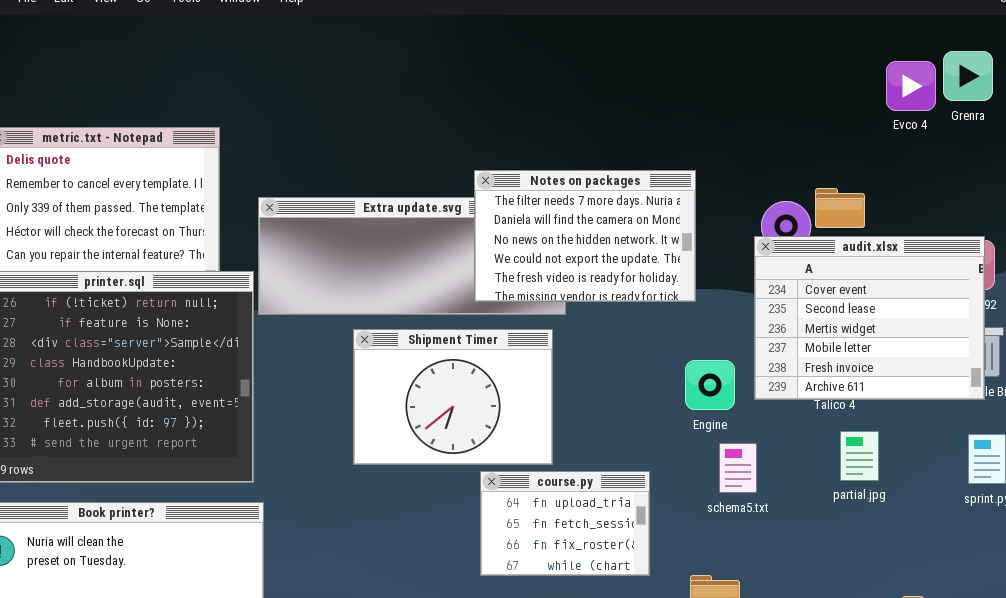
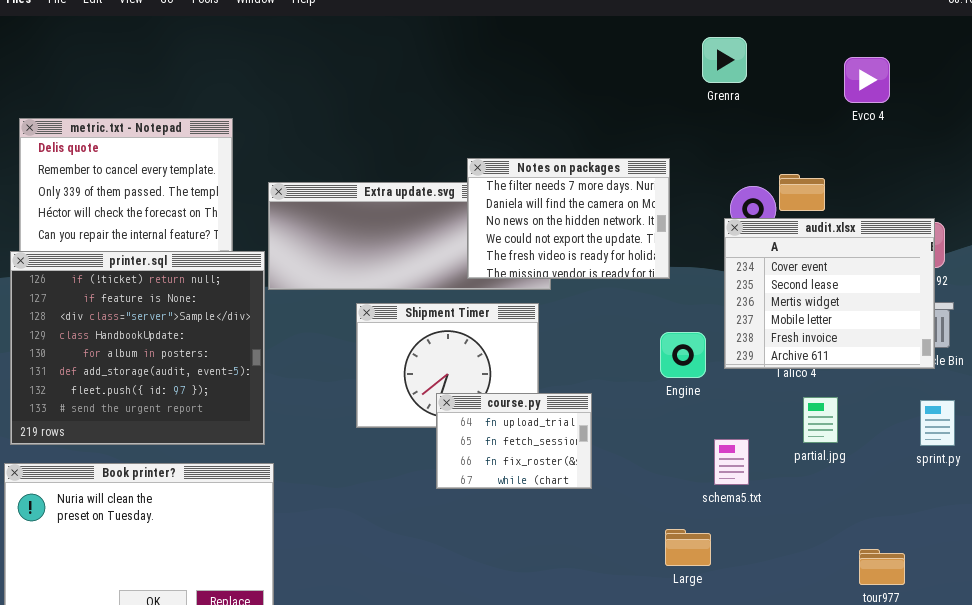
Grenra: [943,51,993,101] -> [702,37,747,83], moved
schema5.txt: [719,443,757,493] -> [714,439,749,485], moved
course.py: [480,471,650,576] -> [436,393,592,489], moved

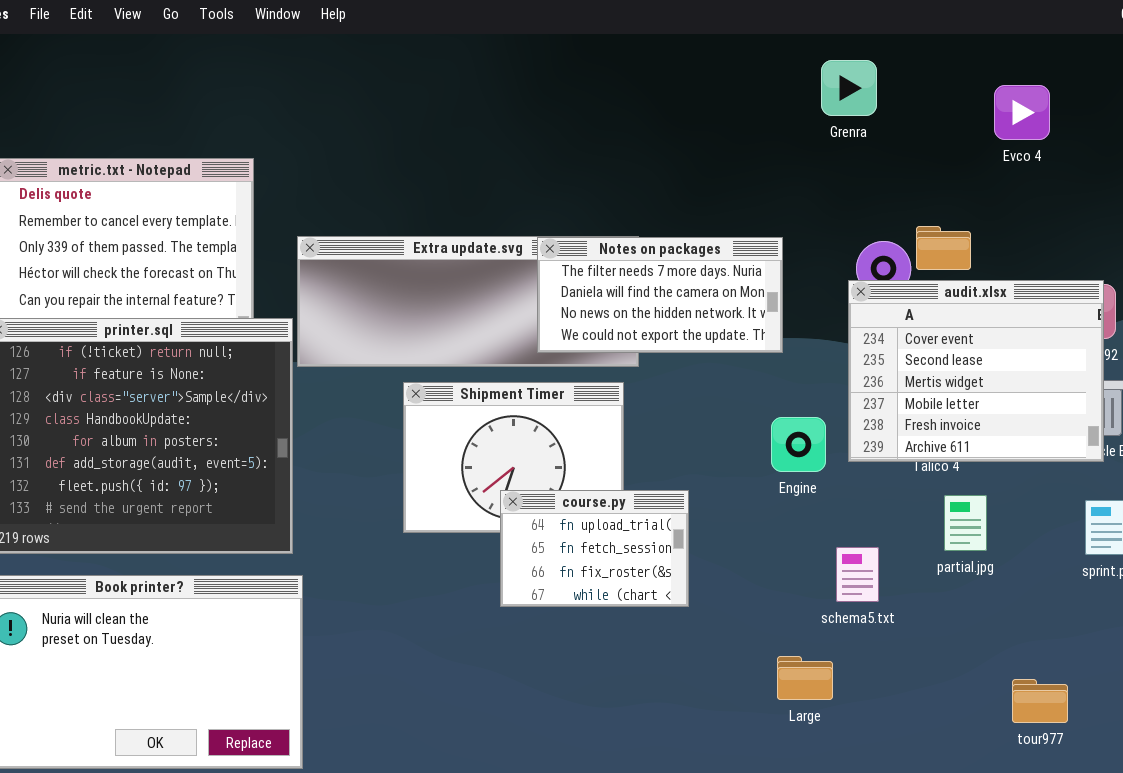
Notes on packages: [467,158,670,279] -> [537,237,783,353], resized

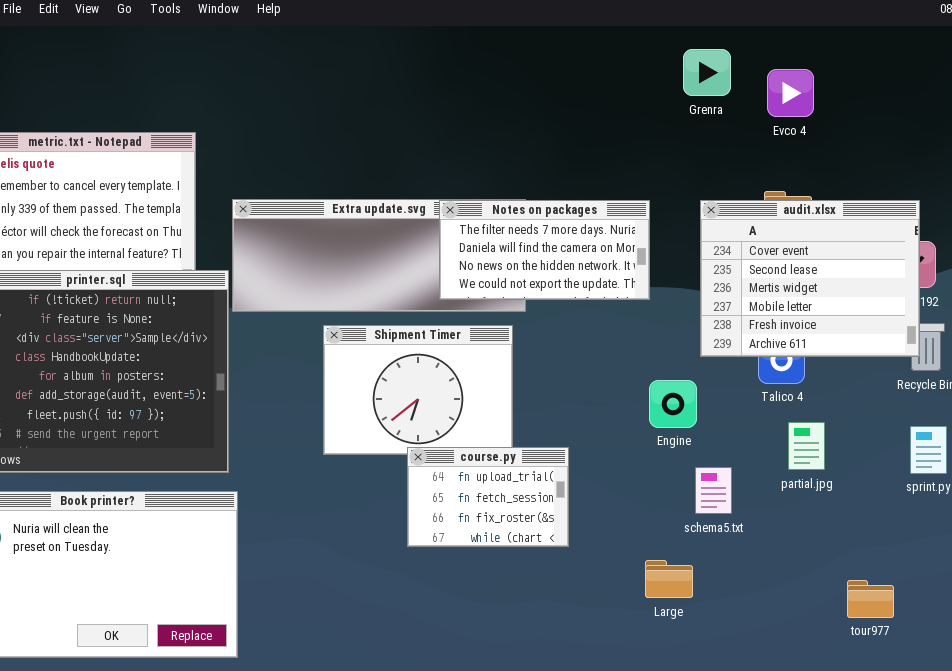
Evco 4: [994,85,1050,140] -> [767,69,814,117], moved
audit.xlsx: [848,280,1104,462] -> [700,200,920,357], moved
Engine: [771,417,826,472] -> [649,380,697,428], moved
course.py: [500,490,689,607] -> [407,447,569,547], moved

